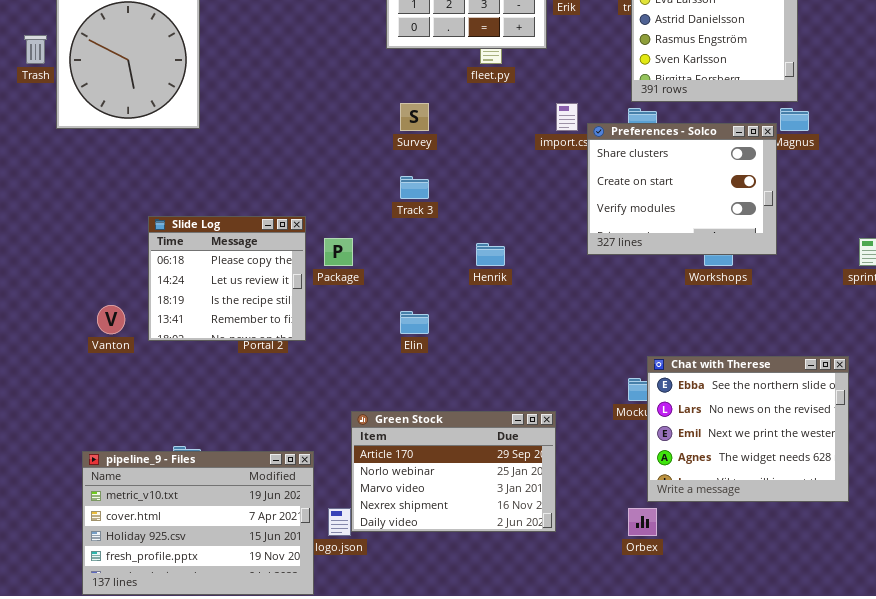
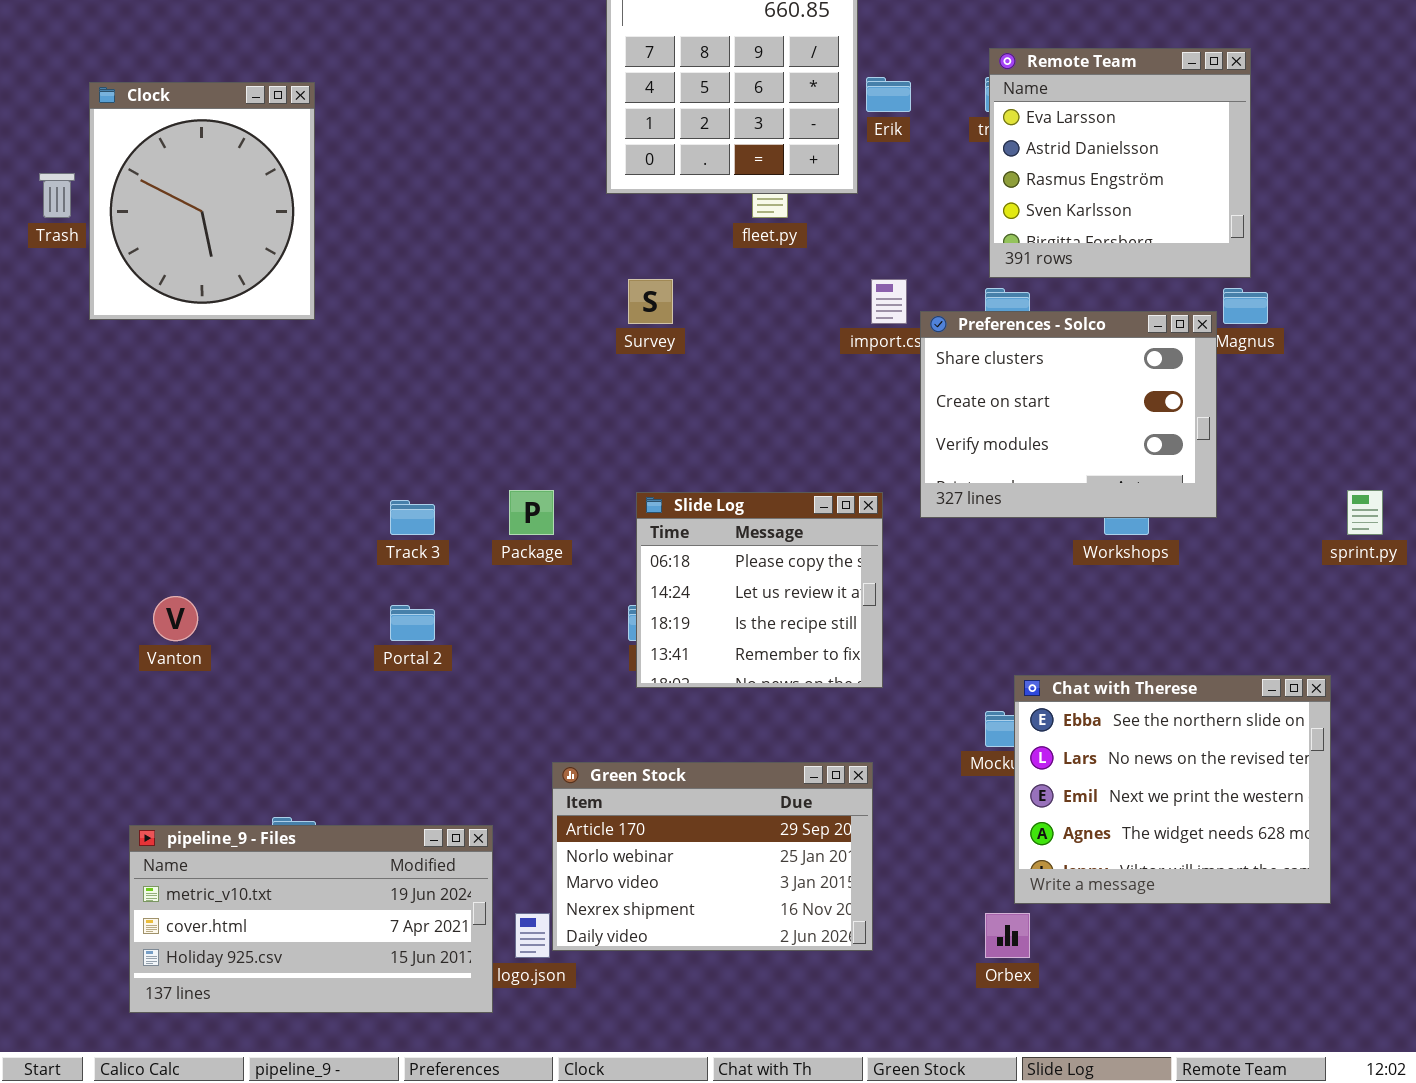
Track 3: [400,176,429,199] -> [390,500,435,535], moved
Slide Log: [148,216,306,341] -> [636,492,883,688], moved
pipeline_9 - Files: [82,451,314,595] -> [129,825,493,1013], resized

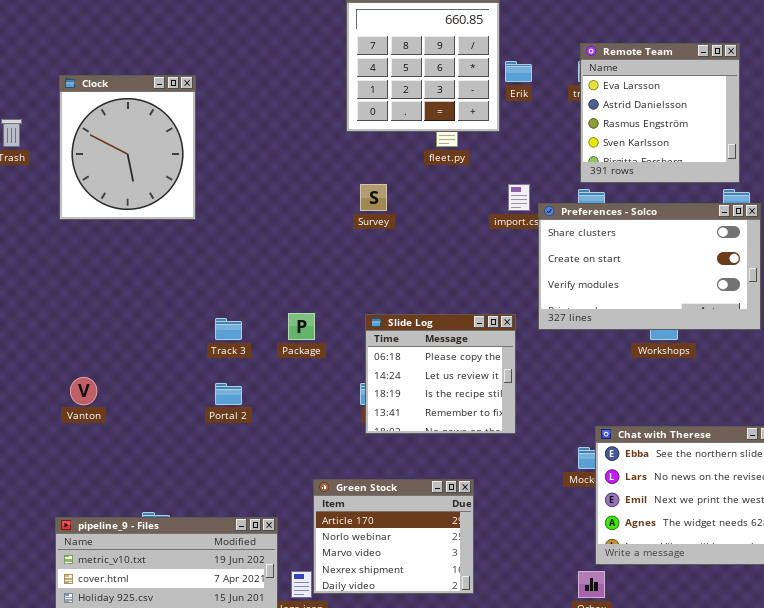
Clock: [89,82,315,320] -> [59,75,196,220], moved
Preferences - Solco: [920,311,1217,518] -> [538,203,761,330], resized
Green Stock: [552,762,873,951] -> [313,479,474,594], resized

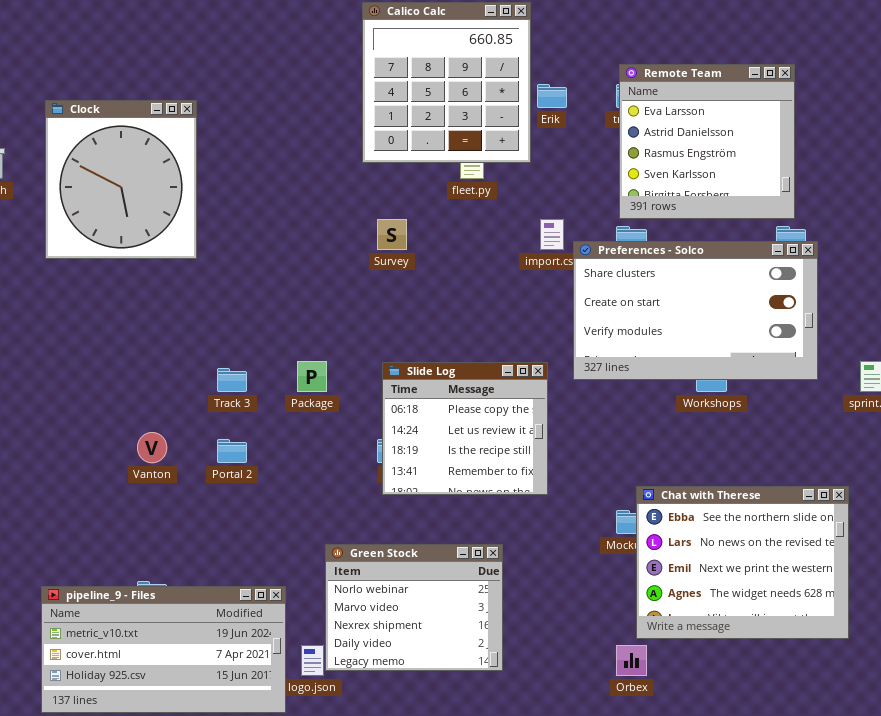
Vanton: [70,377,97,405] -> [137,432,167,463], moved
Green Stock: [313,479,474,594] -> [325,544,503,671], scrolled down 1 row

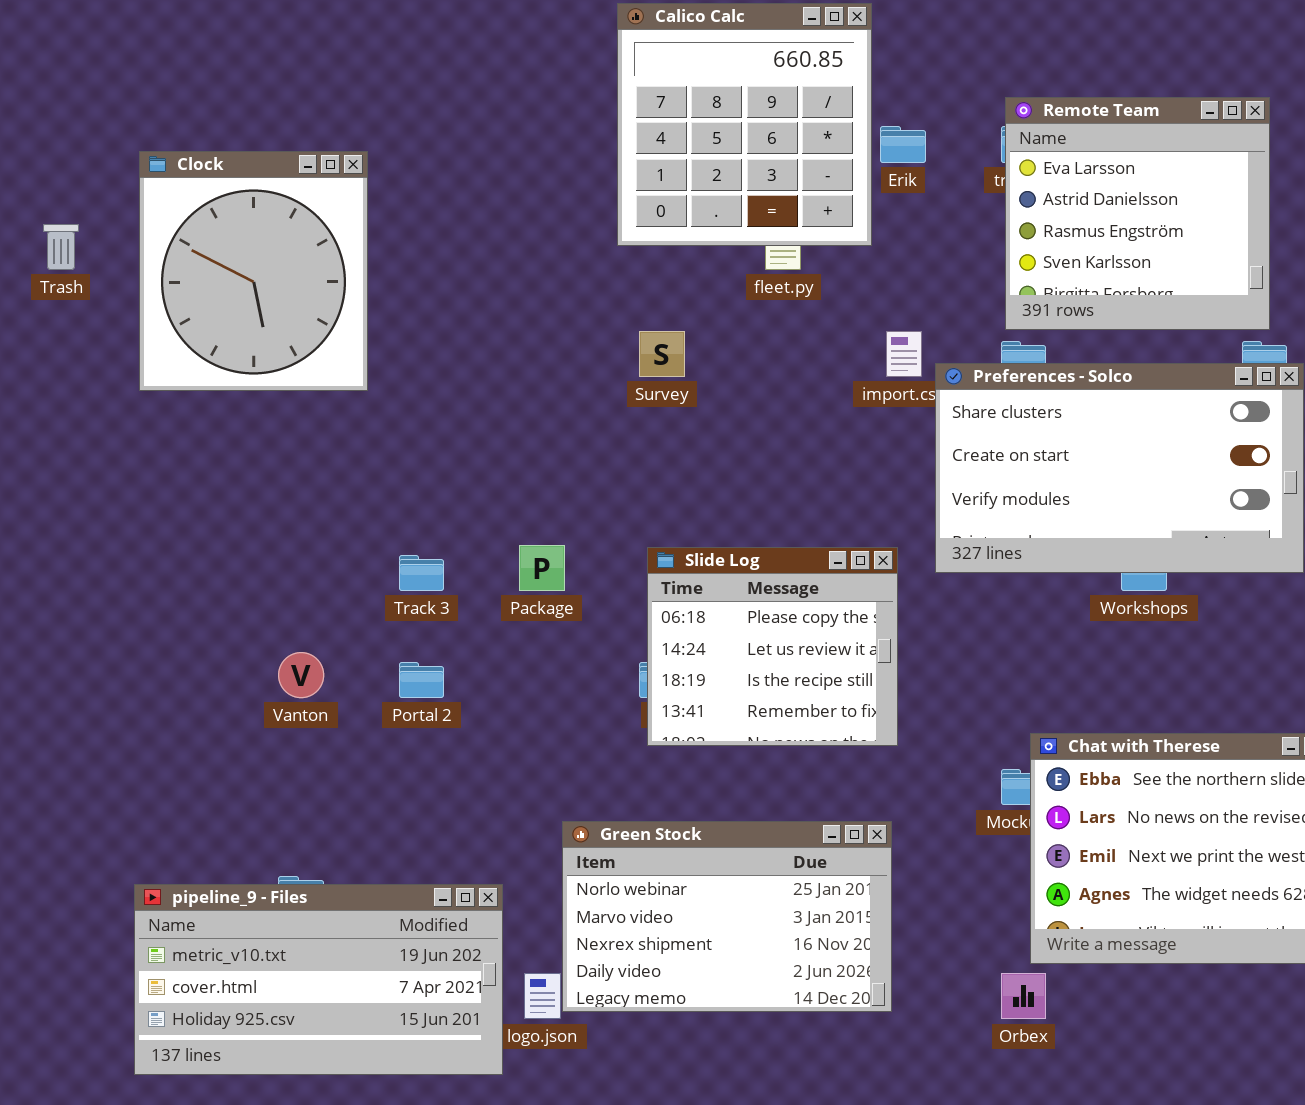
Green Stock: [325,544,503,671] -> [562,821,892,1012], resized

